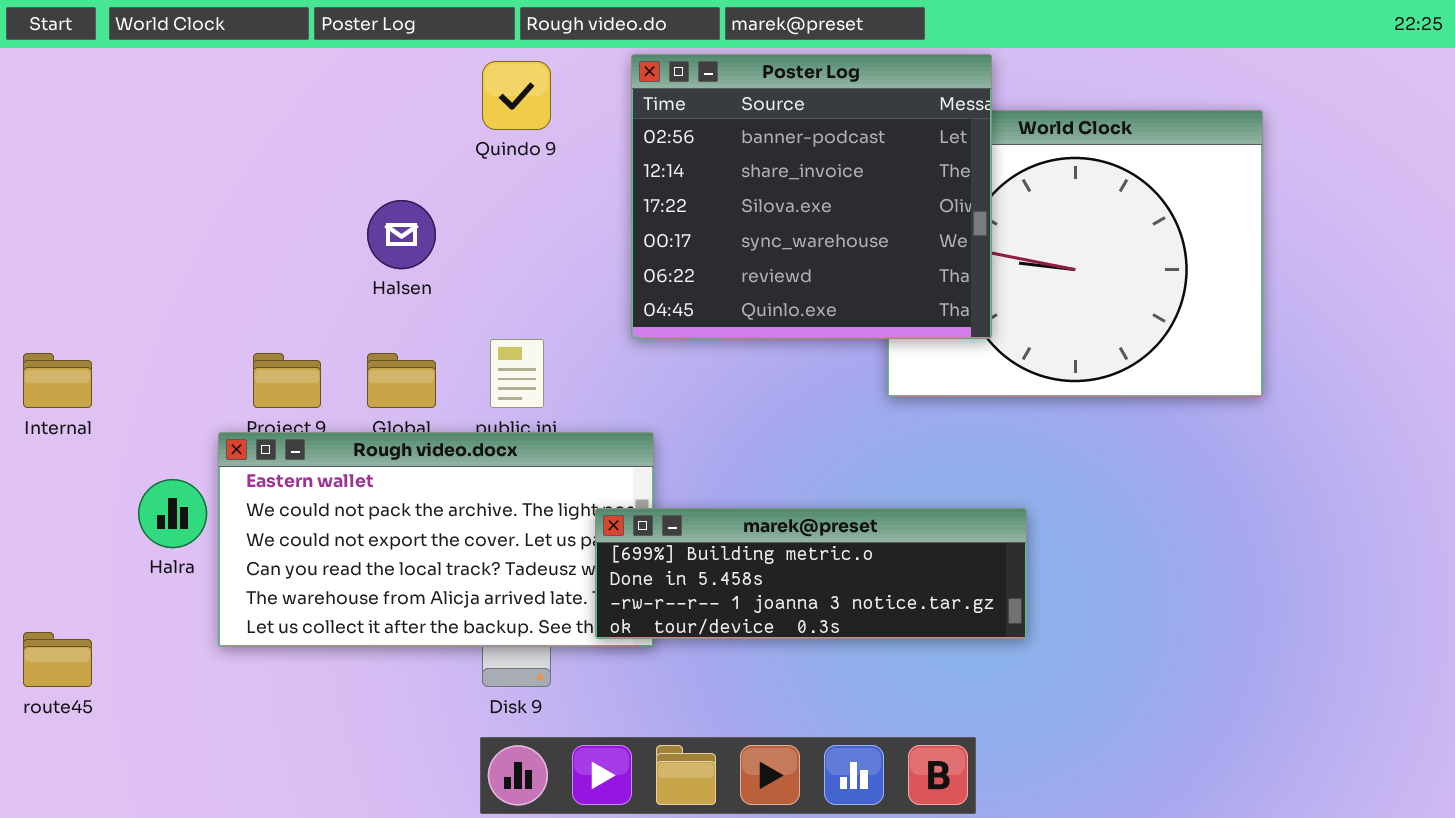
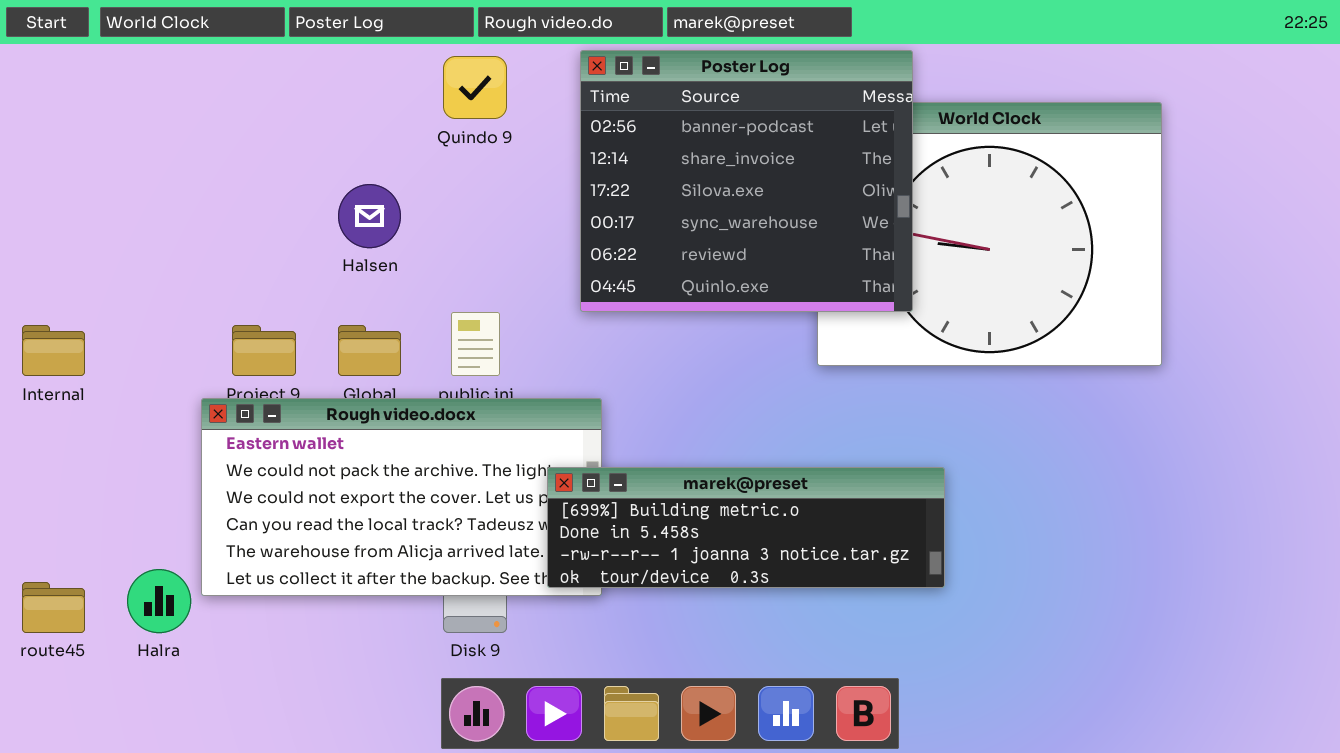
Halra: [138,479,207,548] -> [127,569,191,633], moved

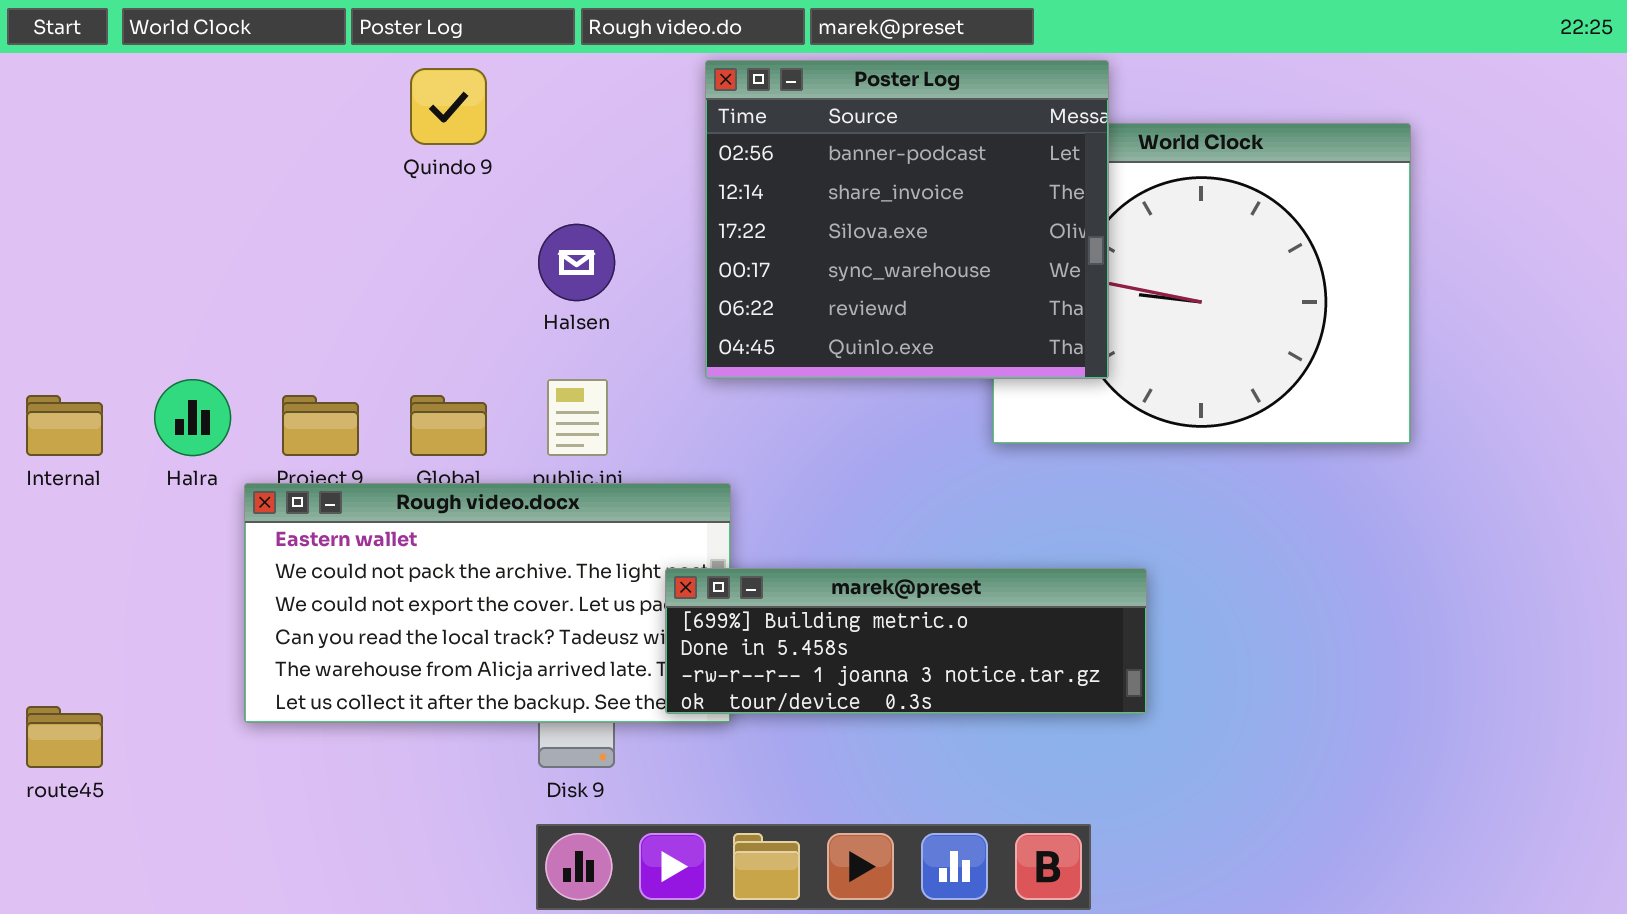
Quindo 9: [443,56,507,119] -> [410,68,487,145], moved
Halsen: [338,184,401,248] -> [538,224,615,301], moved
Halra: [127,569,191,633] -> [154,379,231,456], moved

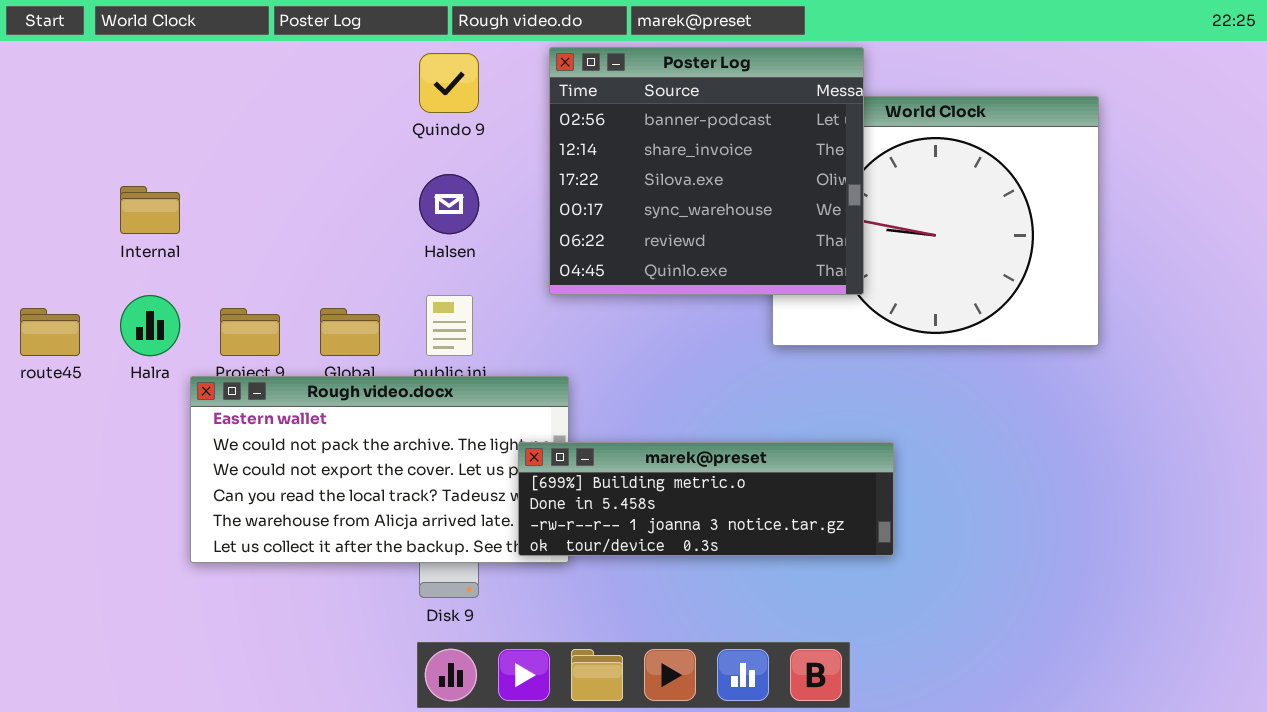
Quindo 9: [410,68,487,145] -> [419,53,479,113], moved
Internal: [26,395,103,456] -> [120,186,180,234], moved
route45: [26,706,103,768] -> [20,308,80,356], moved

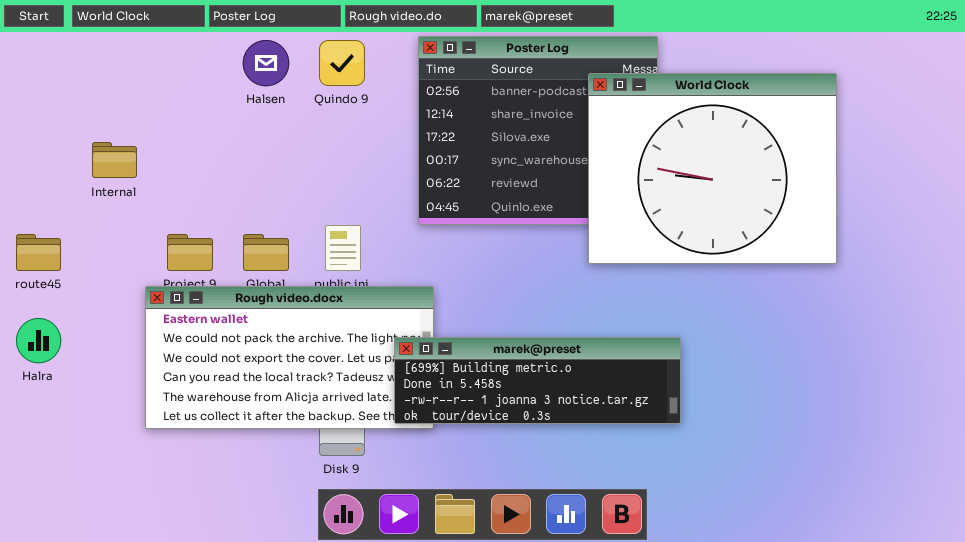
World Clock: [772,96,1099,346] -> [588,73,837,264], raised
Halsen: [419,174,479,234] -> [243,40,289,86], moved
Halra: [120,295,180,356] -> [16,318,61,363], moved

